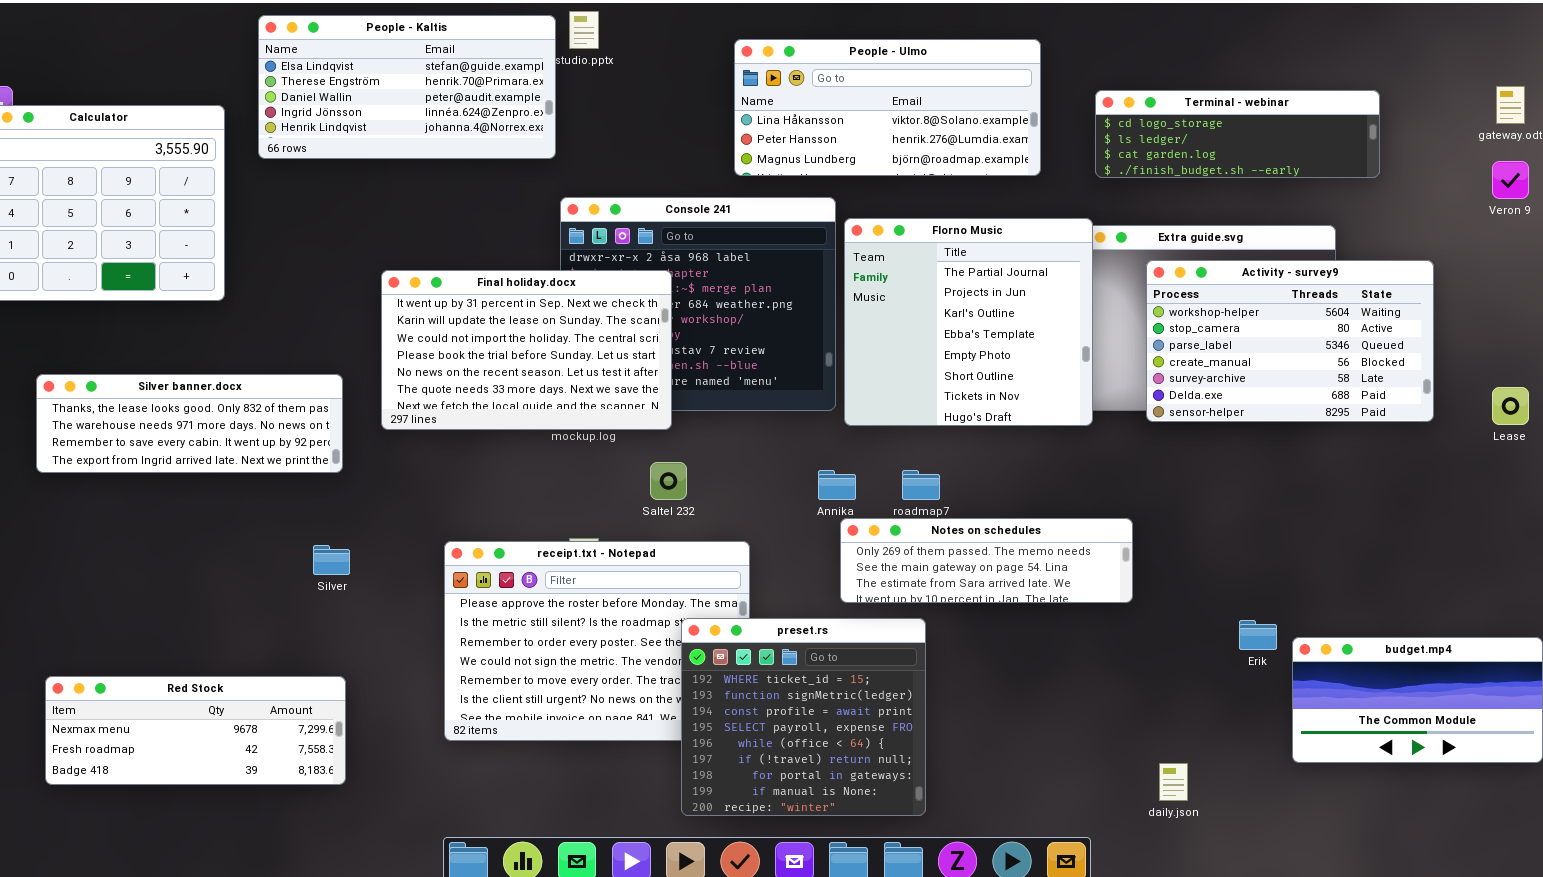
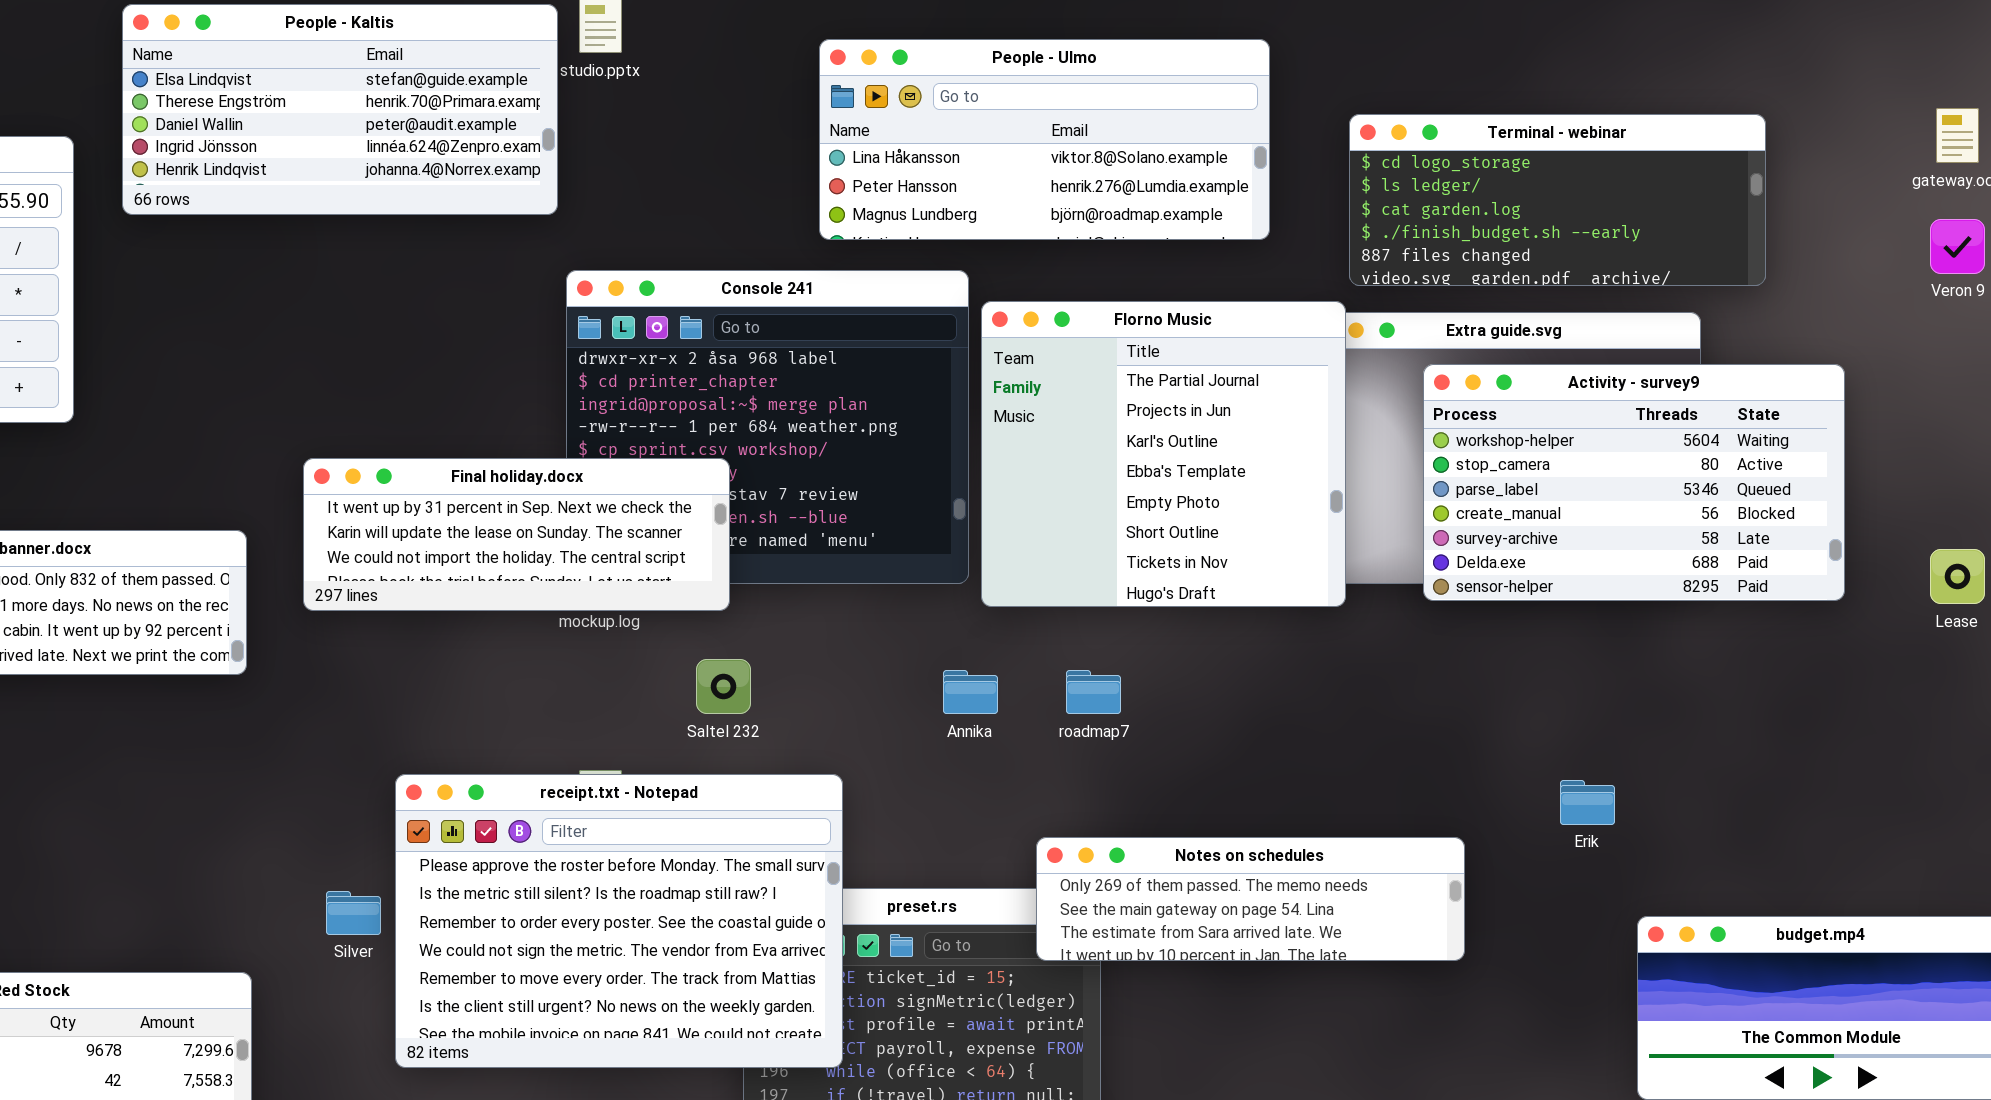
Terminal - webinar: [1095,90,1380,178] -> [1349,114,1766,286], resized
Final holiday.docx: [381,270,672,430] -> [303,458,730,611], resized
Notes on schedules: [840,518,1133,603] -> [1036,837,1465,961], moved
receipt.txt - Notepad: [444,541,750,741] -> [395,774,843,1068], raised
Silver: [313,545,350,575] -> [326,891,381,935], moved
Erik: [1239,620,1277,650] -> [1560,780,1615,825], moved

